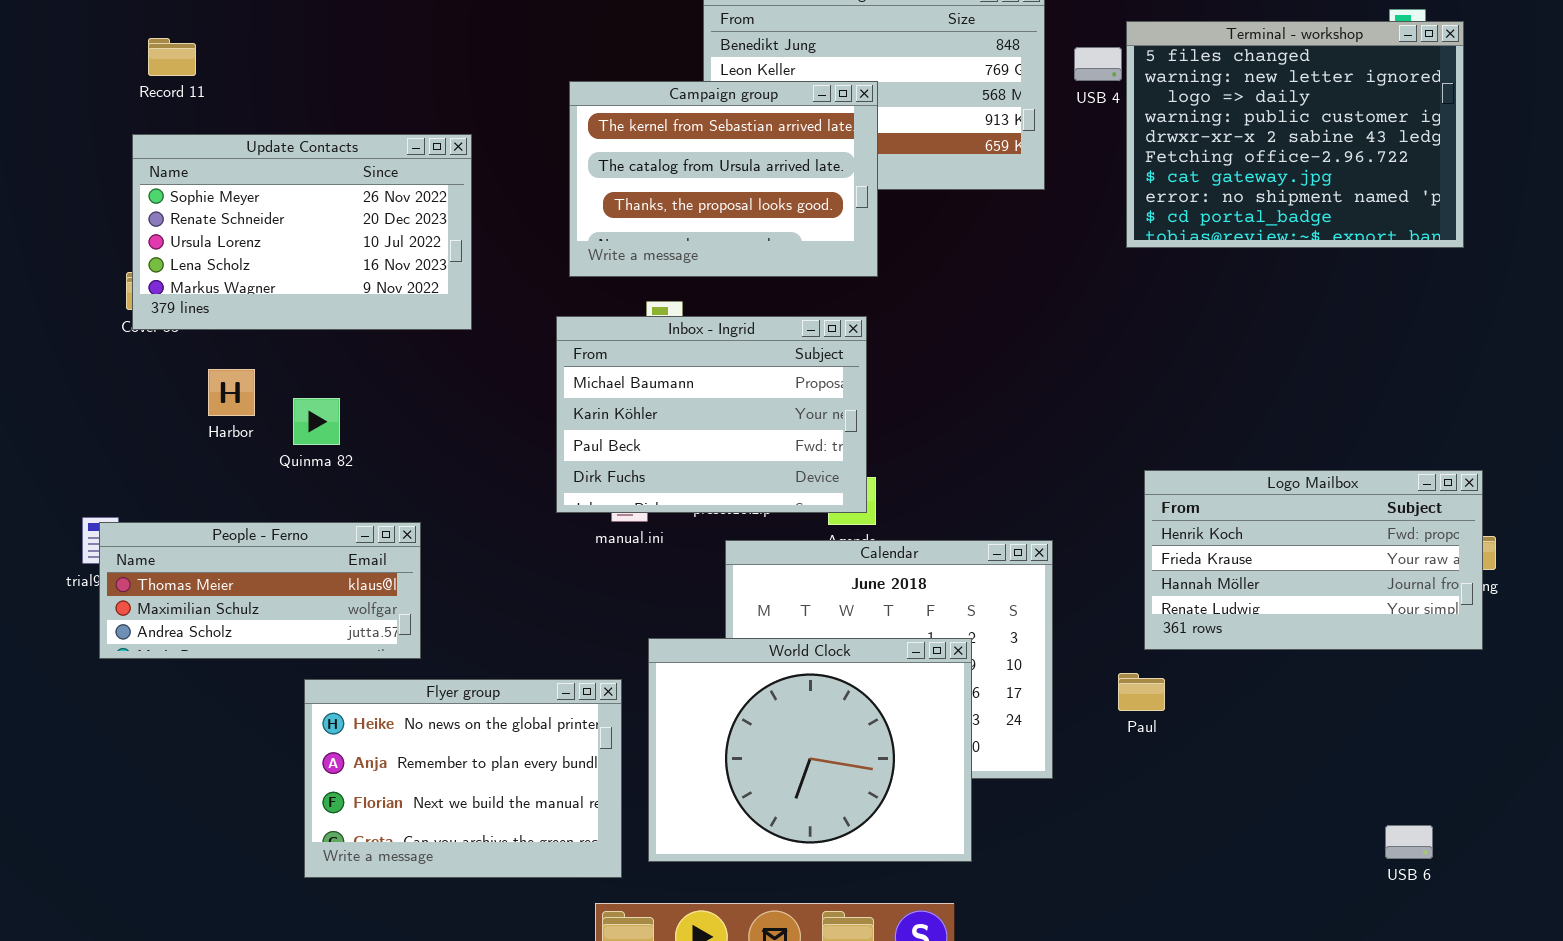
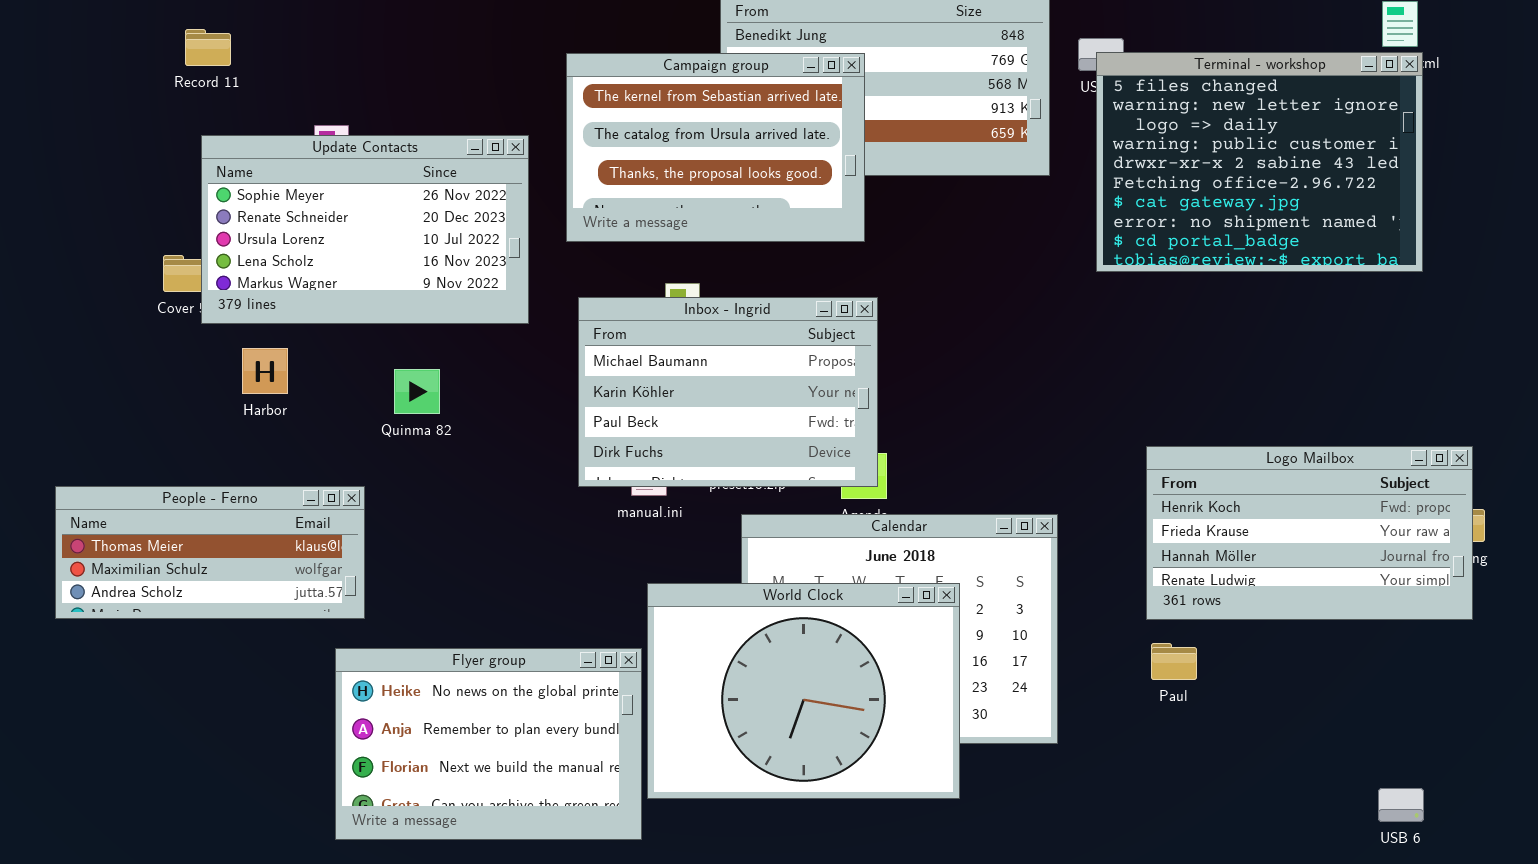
Terminal - workshop: [1126,21,1464,248] -> [1096,52,1423,272], moved
Campaign group: [569,81,878,277] -> [566,53,865,242], moved
Update Contacts: [132,134,472,330] -> [201,135,529,324], moved
Quinma 82: [293,398,340,445] -> [394,369,440,414], moved
People - Ferno: [99,522,421,659] -> [55,486,365,619], moved
World Clock: [648,638,972,862] -> [647,583,960,799], moved
Paul: [1118,673,1165,711] -> [1151,643,1197,680], moved

